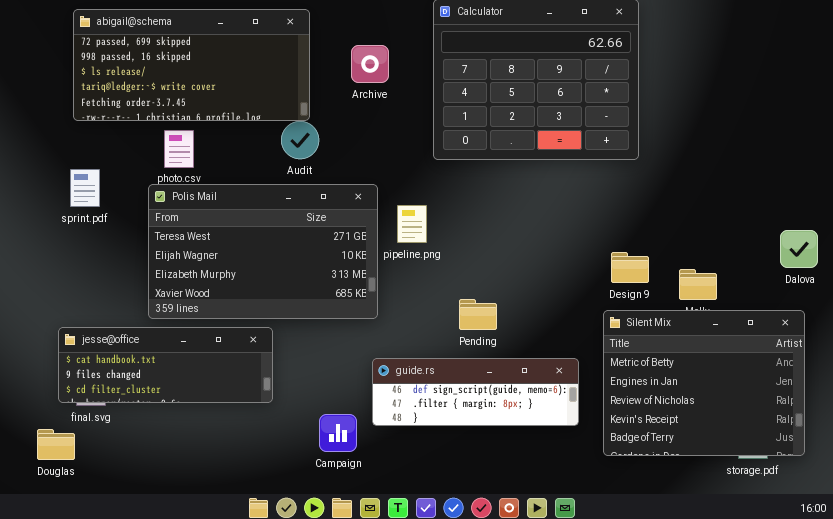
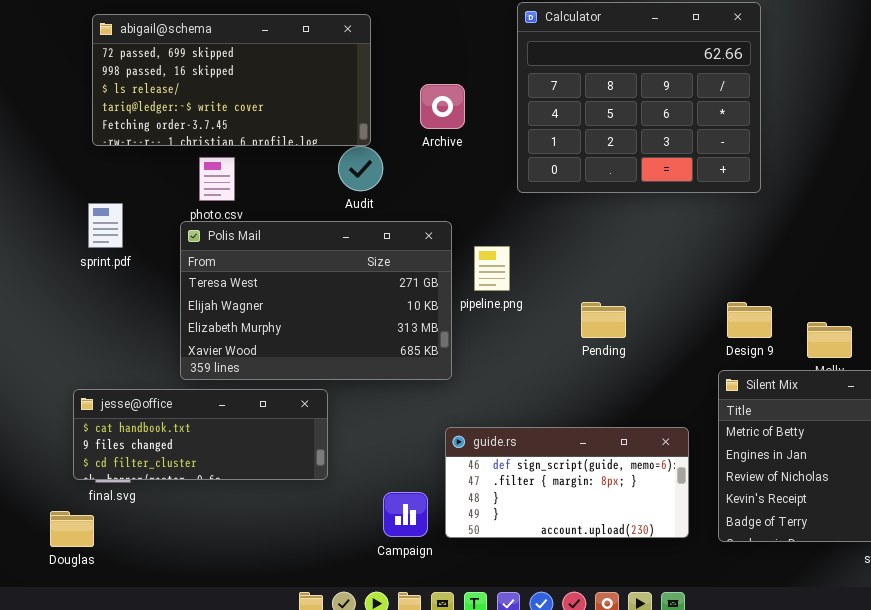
Archive: [351,45,389,83] -> [420,84,465,129], moved
Pending: [459,299,497,330] -> [581,302,626,338], moved
guide.rs: [372,358,579,426] -> [445,427,689,538], resized

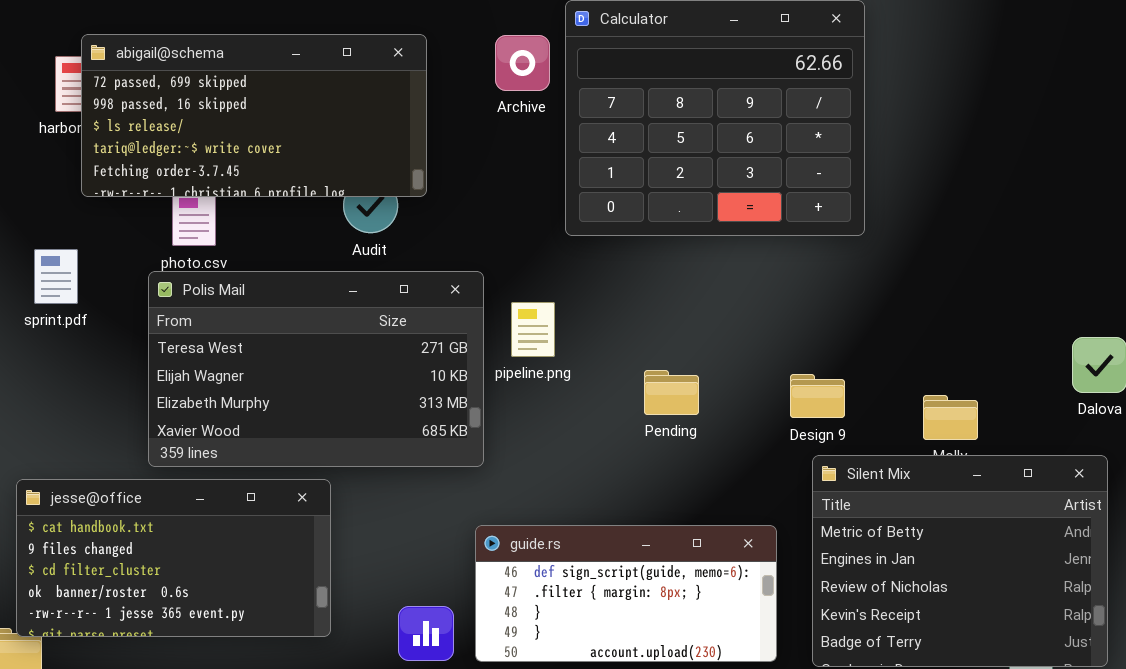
abigail@schema: [92,14,371,146] -> [81,34,427,197], moved
Archive: [420,84,465,129] -> [495,35,550,91], moved
Design 9: [727,302,772,338] -> [790,374,845,418], moved
jesse@office: [73,389,328,480] -> [16,479,331,637], resized

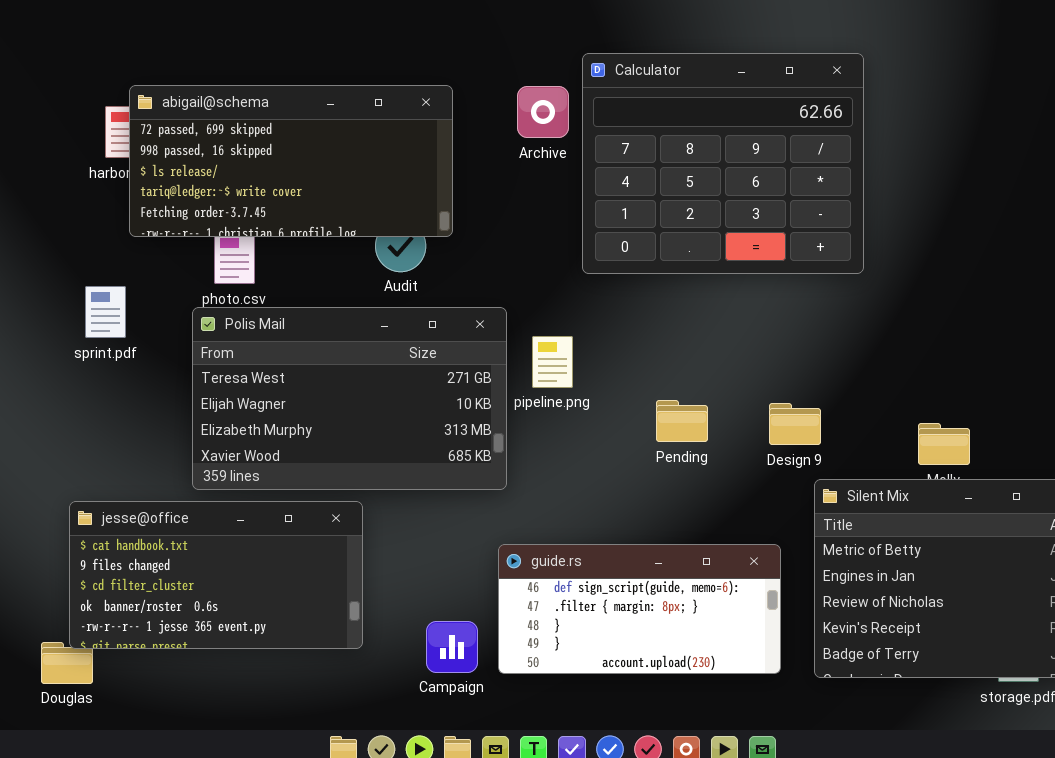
Design 9: [790,374,845,418] -> [769,403,821,445], moved

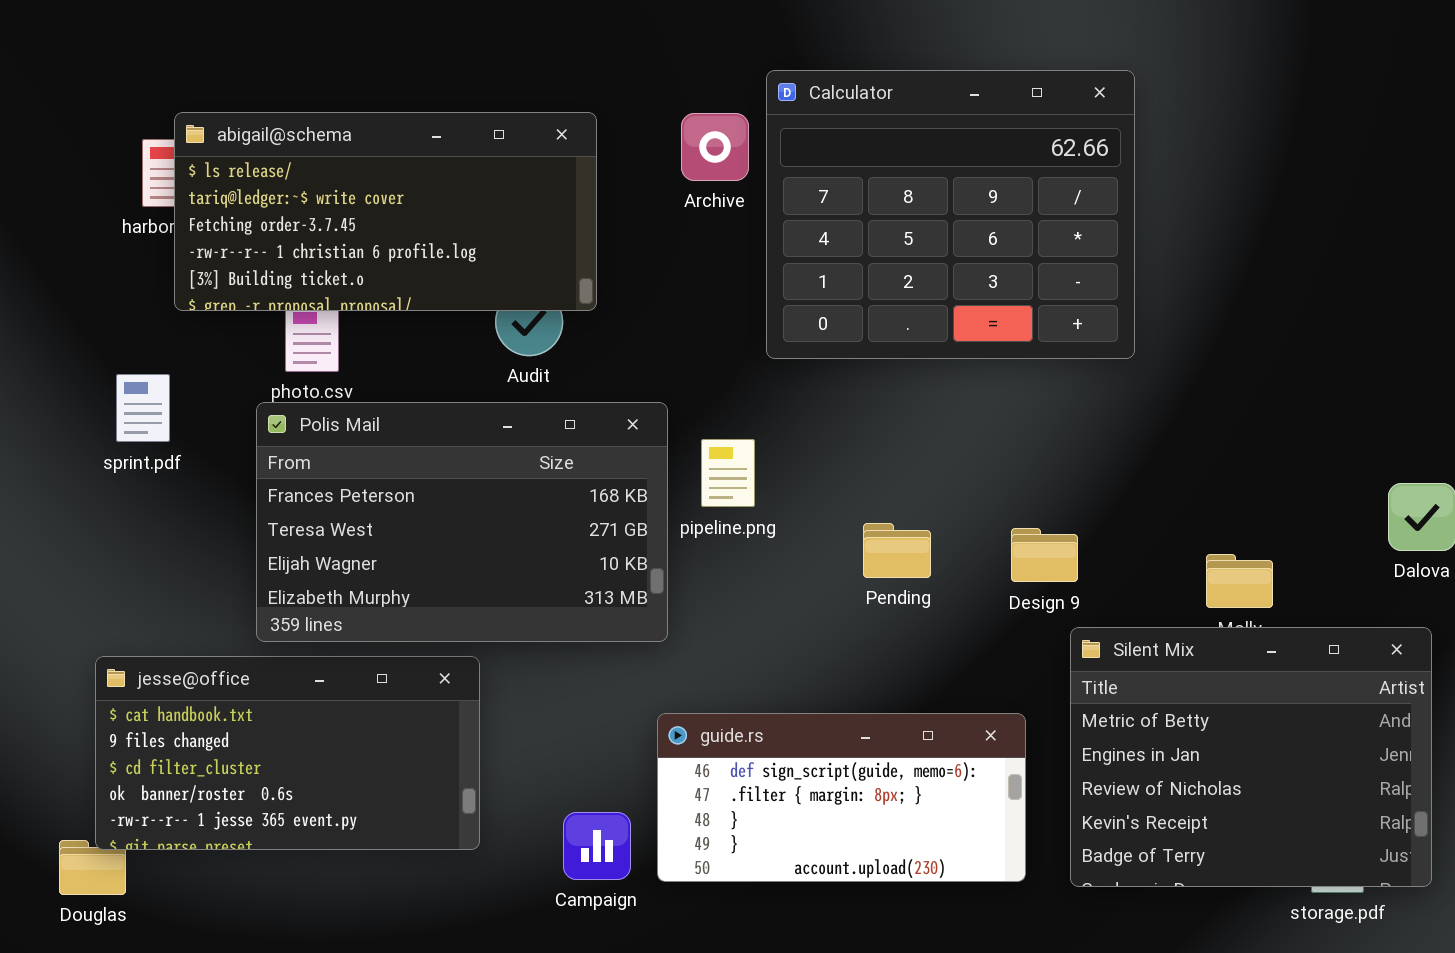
abigail@schema: [129,85,453,237] -> [174,112,597,311], scrolled down 2 rows
Polis Mail: [192,307,507,490] -> [256,402,668,642], scrolled up 1 row

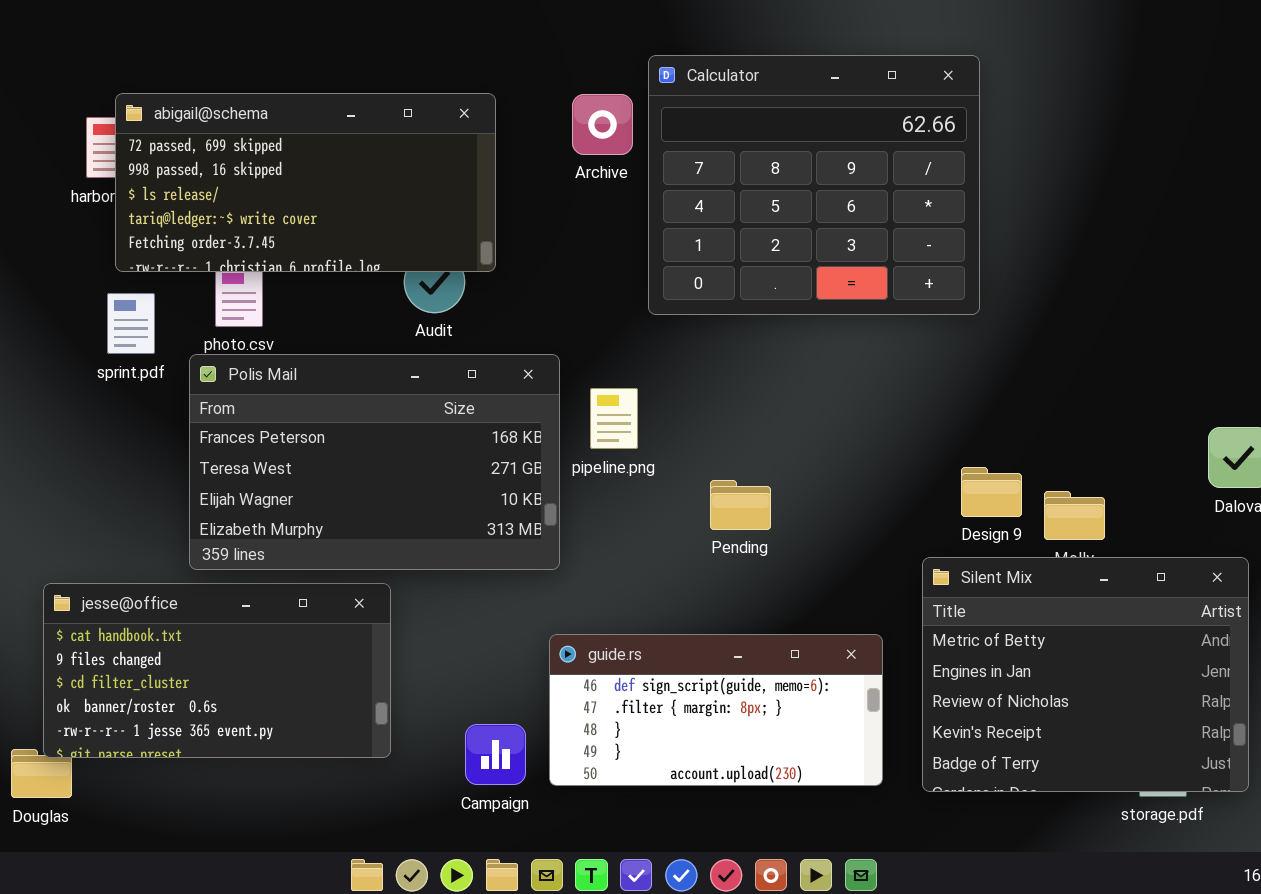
abigail@schema: [174,112,597,311] -> [115,93,496,272], scrolled up 2 rows
sprint.pdf: [116,374,170,442] -> [107,293,155,354], moved
Pending: [863,523,931,578] -> [710,480,771,530], moved
Design 9: [1011,528,1078,582] -> [961,467,1022,517], moved

